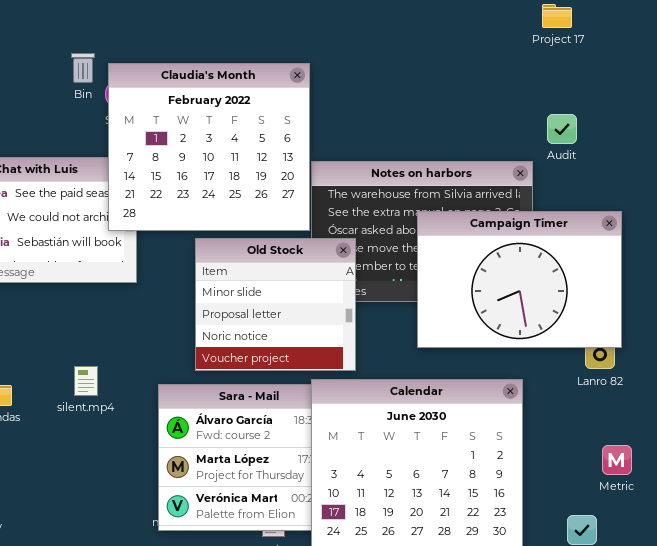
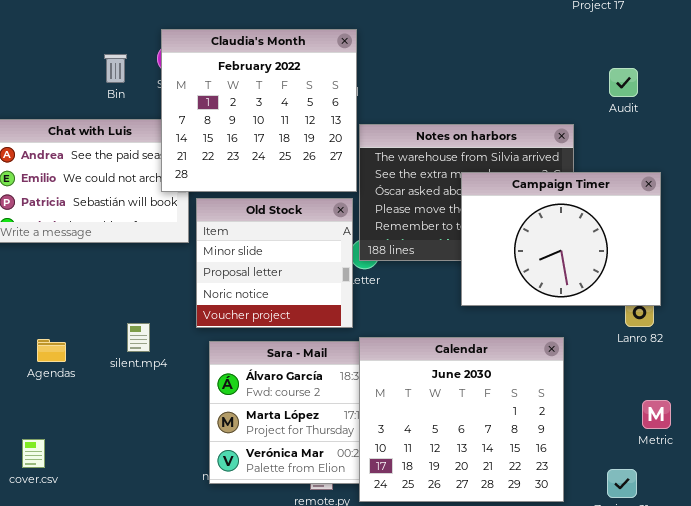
Bin: [71,53,95,83] -> [104,54,127,83], moved
Audit: [547,114,577,144] -> [609,68,638,97], moved
Old Stock: [195,238,356,371] -> [196,198,353,328], moved

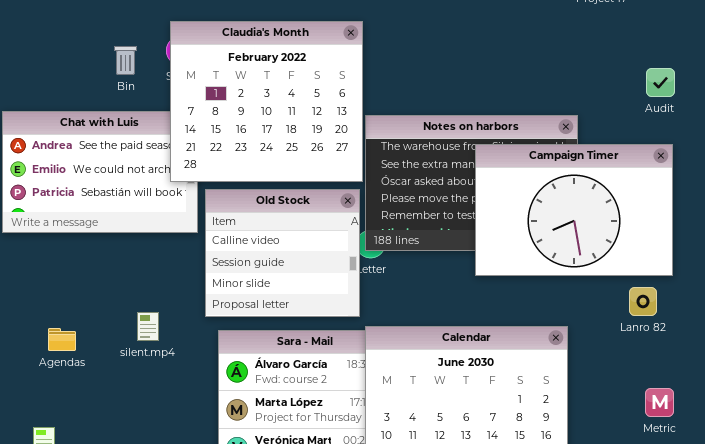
Audit: [609,68,638,97] -> [646,68,675,97], moved
Campaign Timer: [461,172,661,306] -> [475,144,673,276], moved
Old Stock: [196,198,353,328] -> [205,189,360,317], scrolled up 2 rows

